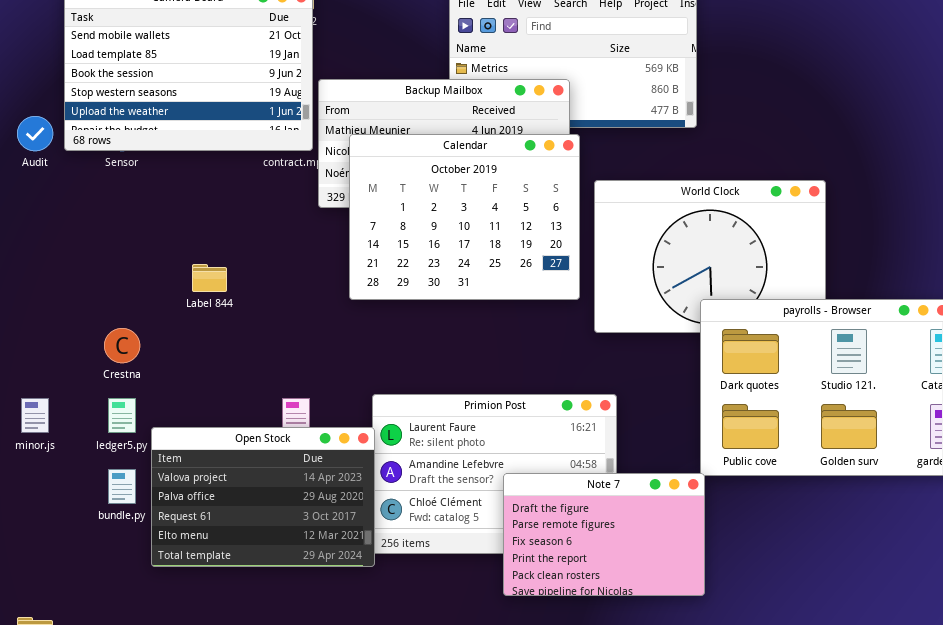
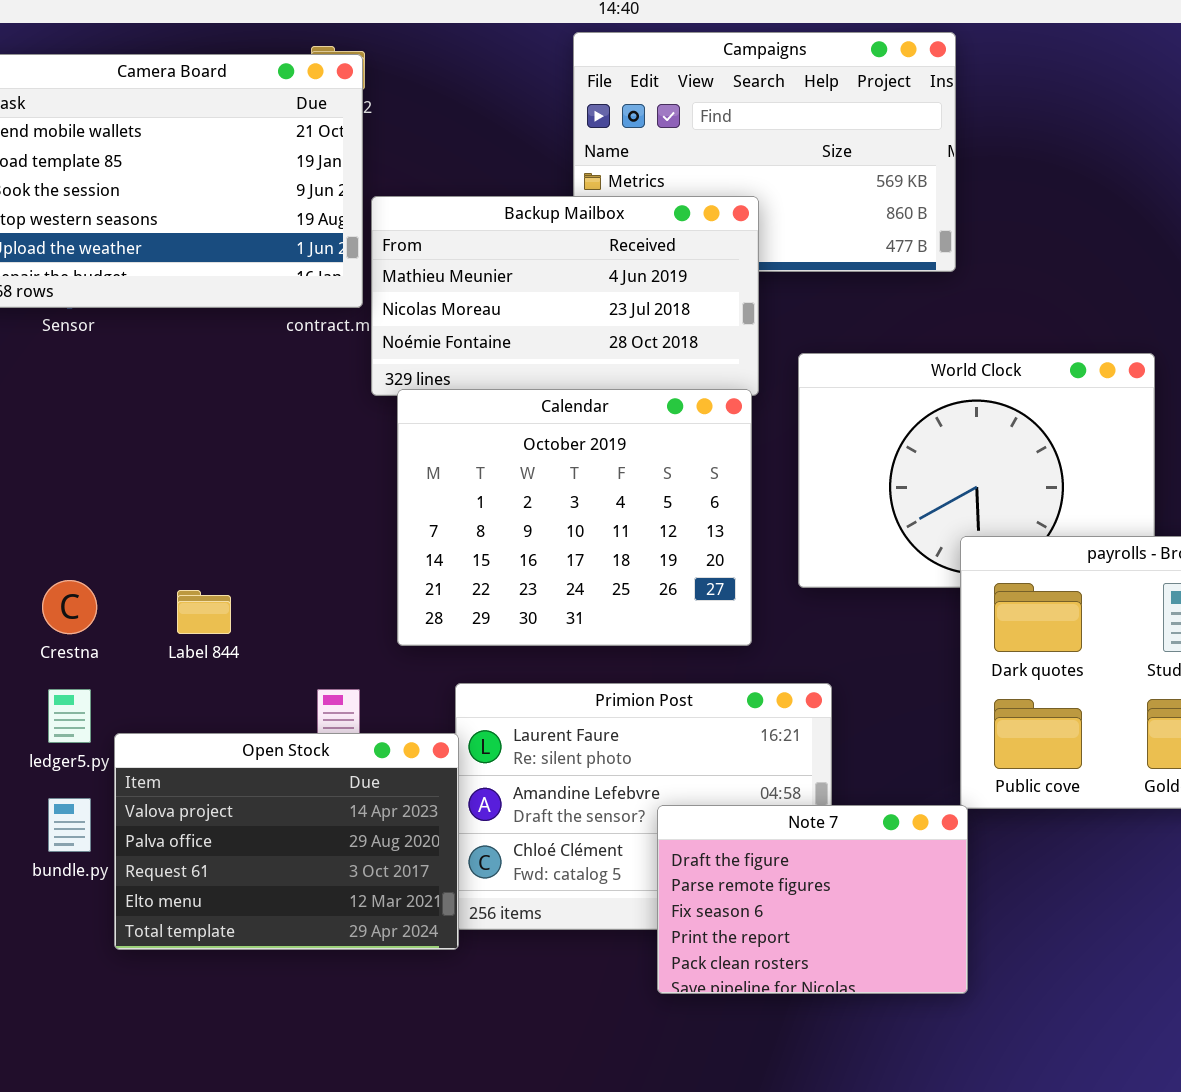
Calendar: [349,134,580,300] -> [397,389,752,646], moved
Label 844: [192,264,227,292] -> [177,590,231,634], moved

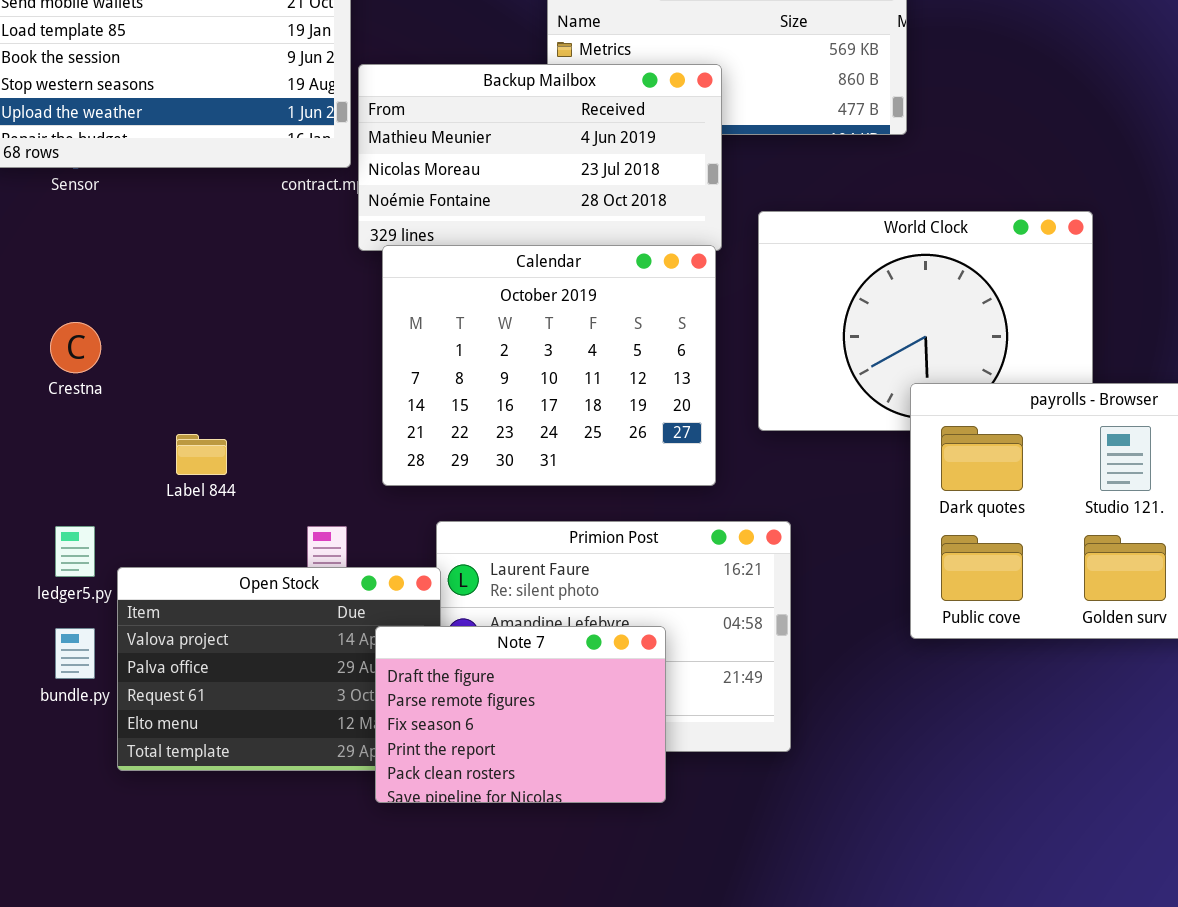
Crestna: [42,580,97,634] -> [50,322,101,373], moved
Note 7: [657,805,968,994] -> [375,626,666,803], moved

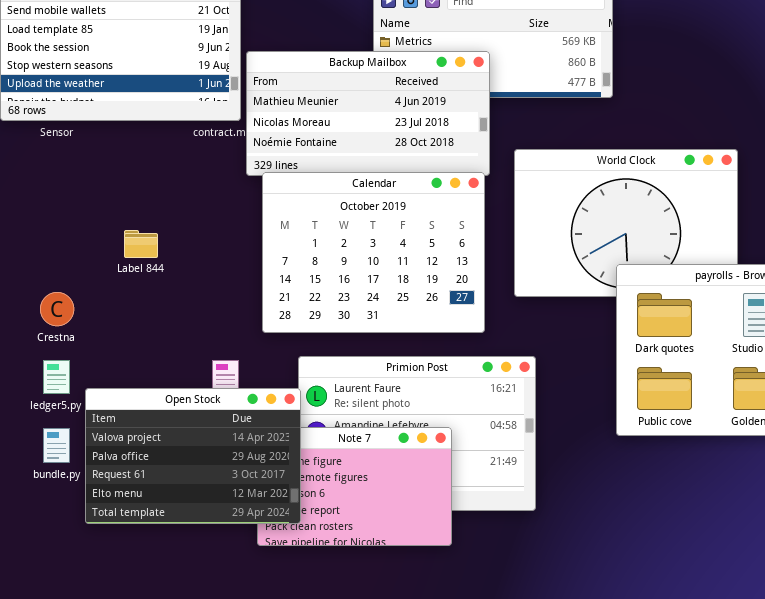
Crestna: [50,322,101,373] -> [40,292,74,326], moved
Label 844: [176,434,227,475] -> [124,230,158,258], moved
Open Stock: [117,567,441,771] -> [85,388,301,524], raised

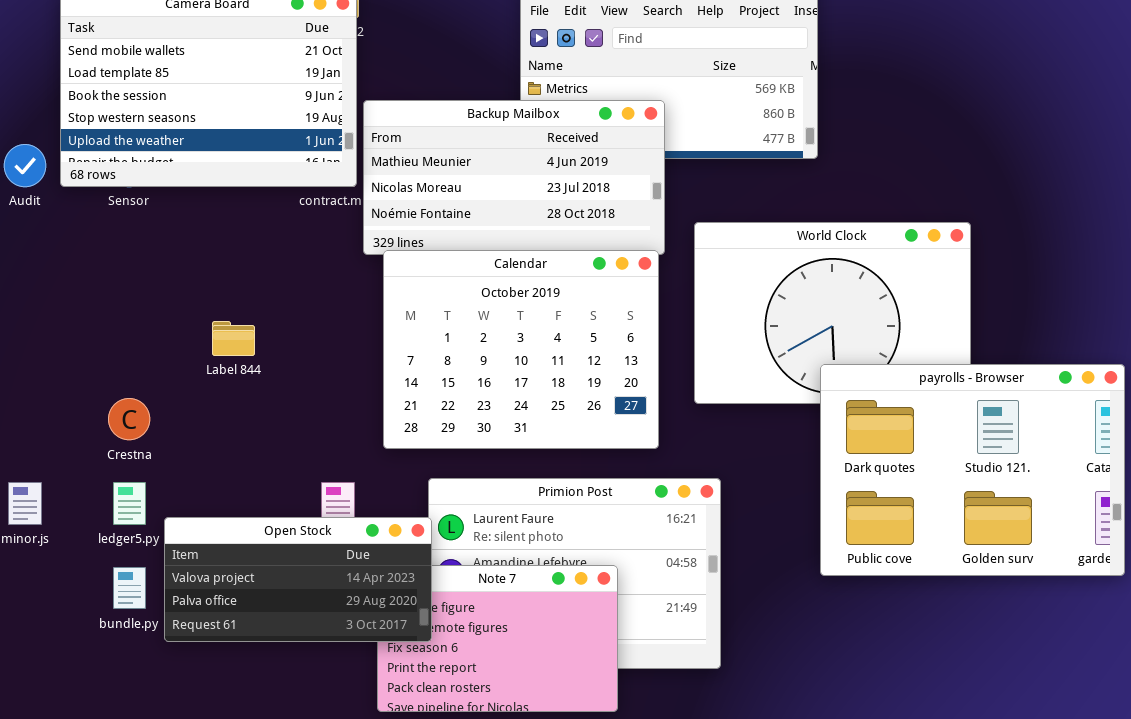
Open Stock: [85,388,301,524] -> [164,517,432,642], resized

